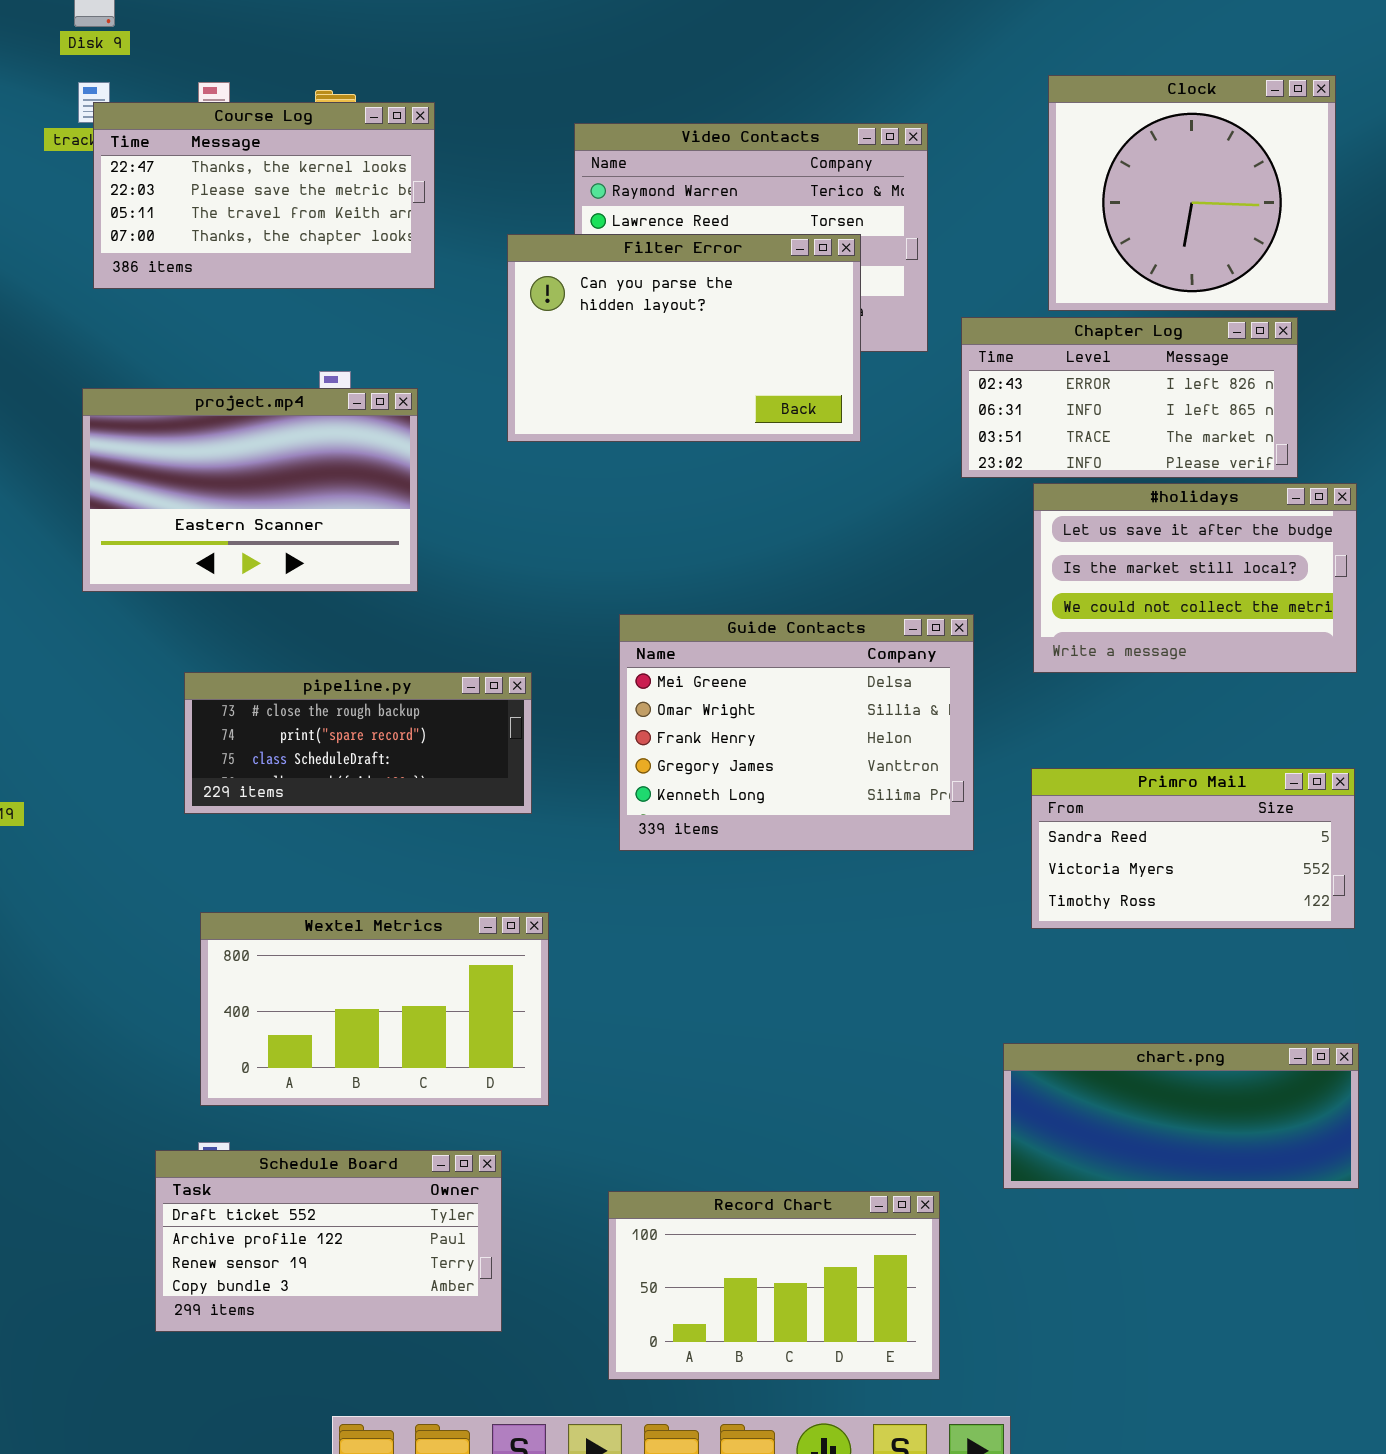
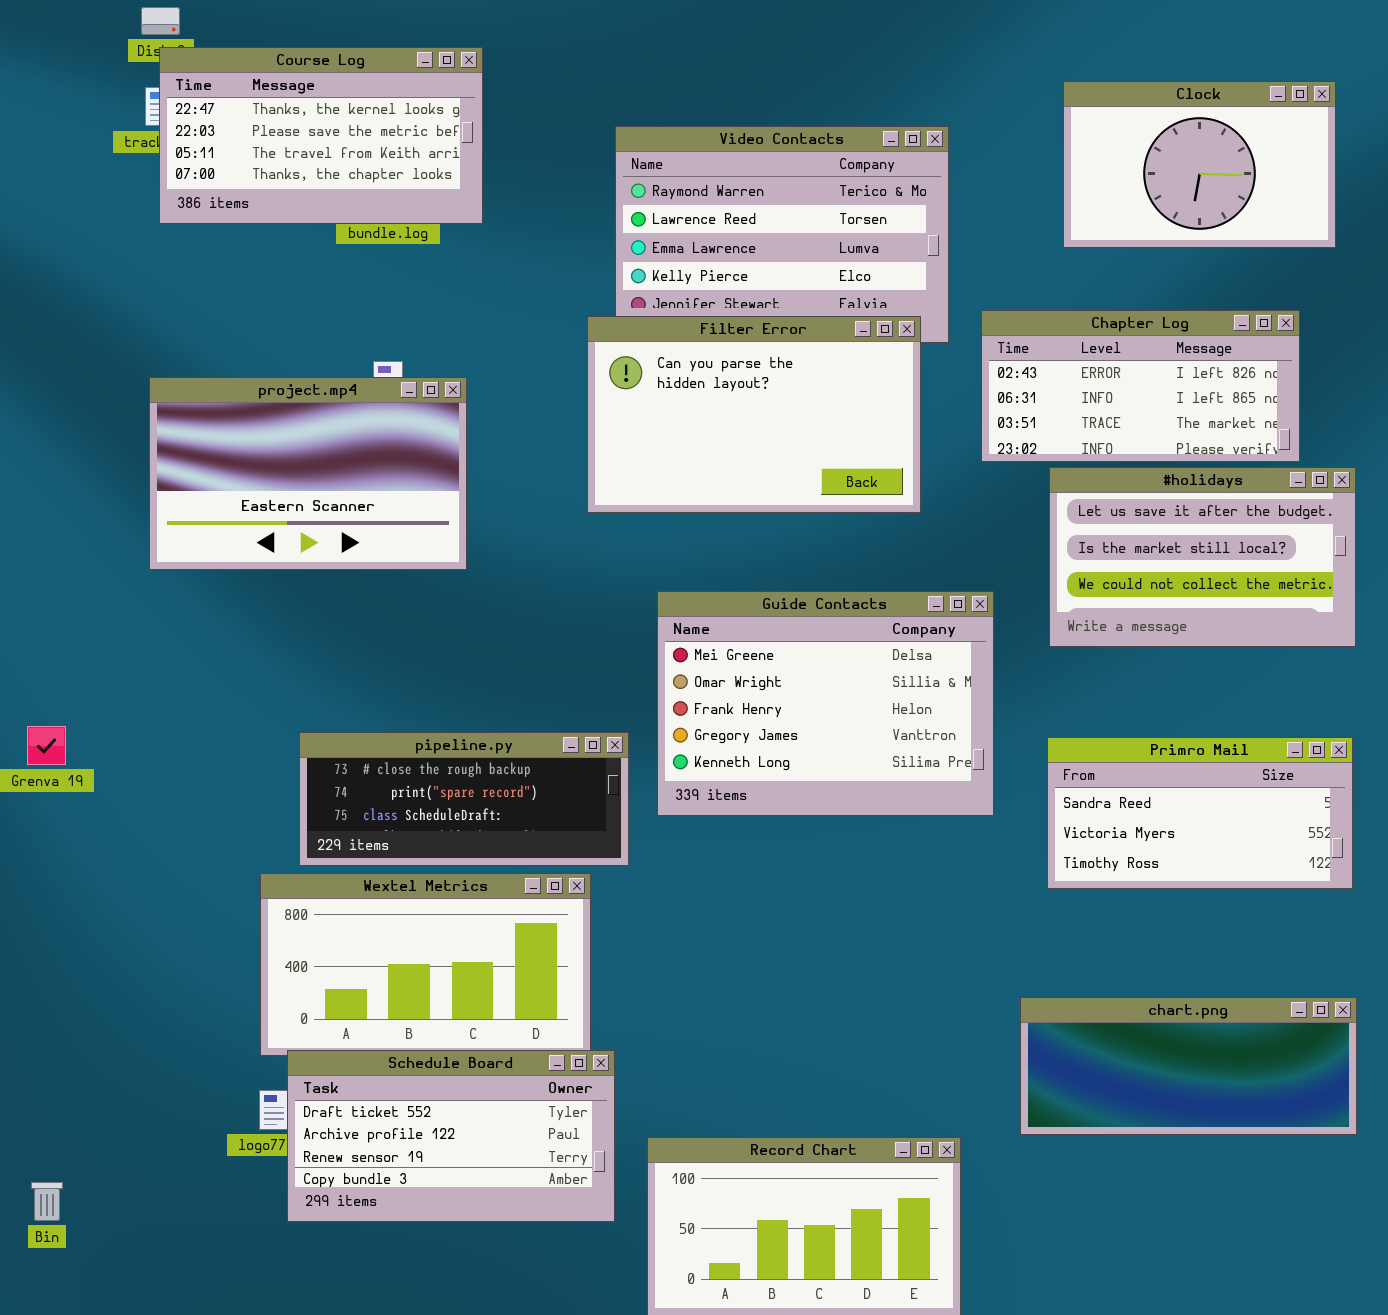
Clock: [1048,75,1336,311] -> [1063,81,1336,248], resized
Course Log: [93,102,435,289] -> [159,47,483,224], moved
Filter Error: [507,234,861,442] -> [587,316,921,513], moved
pipeline.py: [184,672,532,814] -> [299,732,629,866], moved
Schedule Board: [155,1150,502,1332] -> [287,1050,615,1222], moved

